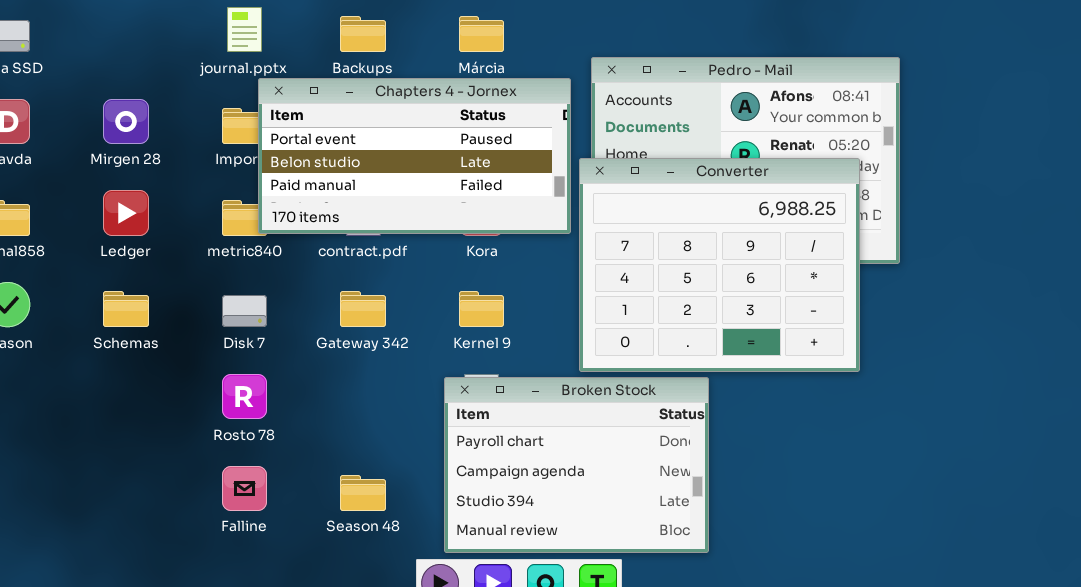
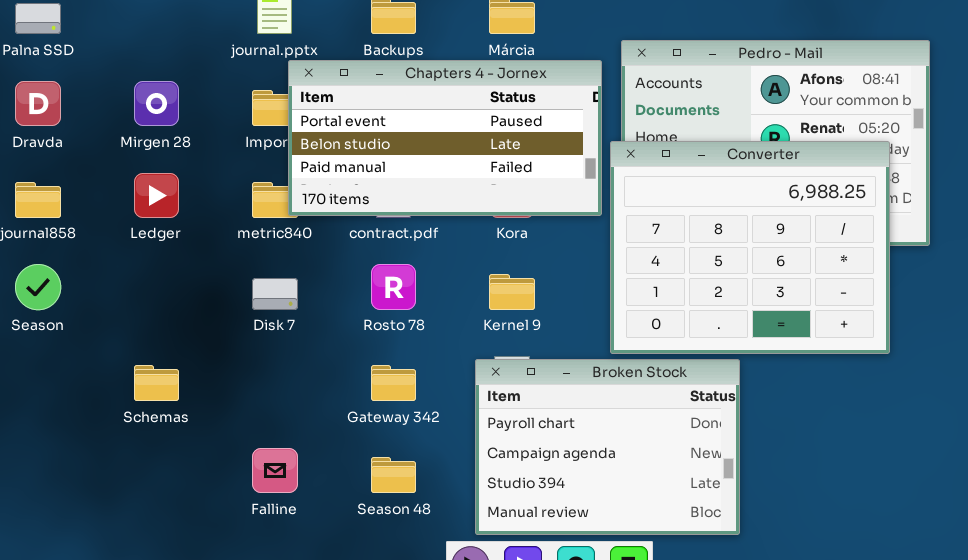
Schemas: [103,291,149,327] -> [134,365,179,401], moved
Gateway 342: [340,291,386,327] -> [371,365,416,401], moved
Rosto 78: [222,374,267,419] -> [371,264,416,310], moved

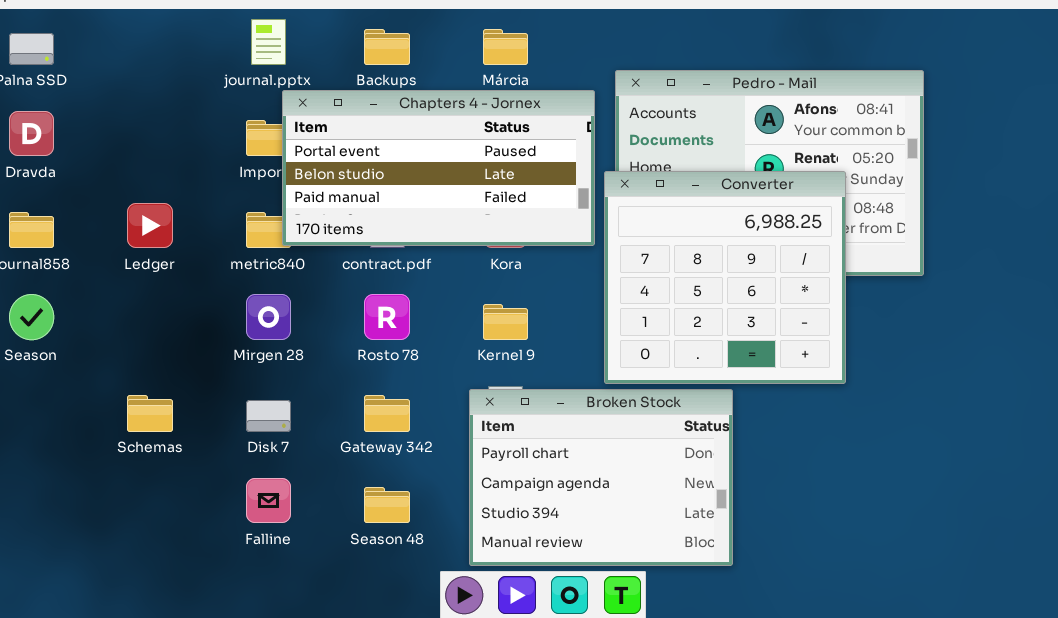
Mirgen 28: [134,81,179,126] -> [246,294,291,340], moved
Converter: [610,141,890,354] -> [604,171,846,384], resized
Disk 7: [252,278,298,310] -> [246,400,291,432], moved

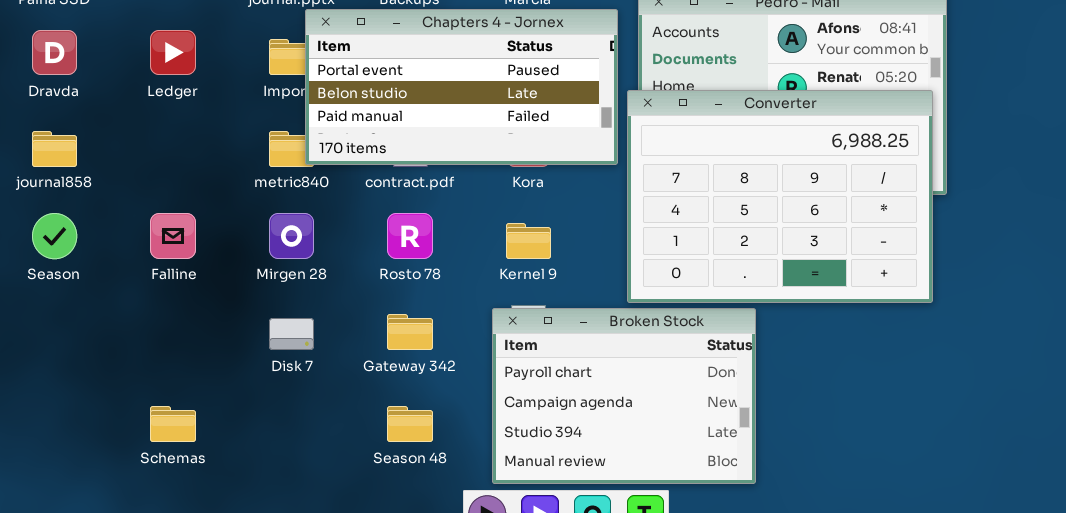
Converter: [604,171,846,384] -> [627,90,933,303], resized
Ledger: [127,203,173,248] -> [150,30,196,75], moved
Schemas: [127,395,173,432] -> [150,406,196,442], moved
Falline: [246,478,291,523] -> [150,213,196,259], moved

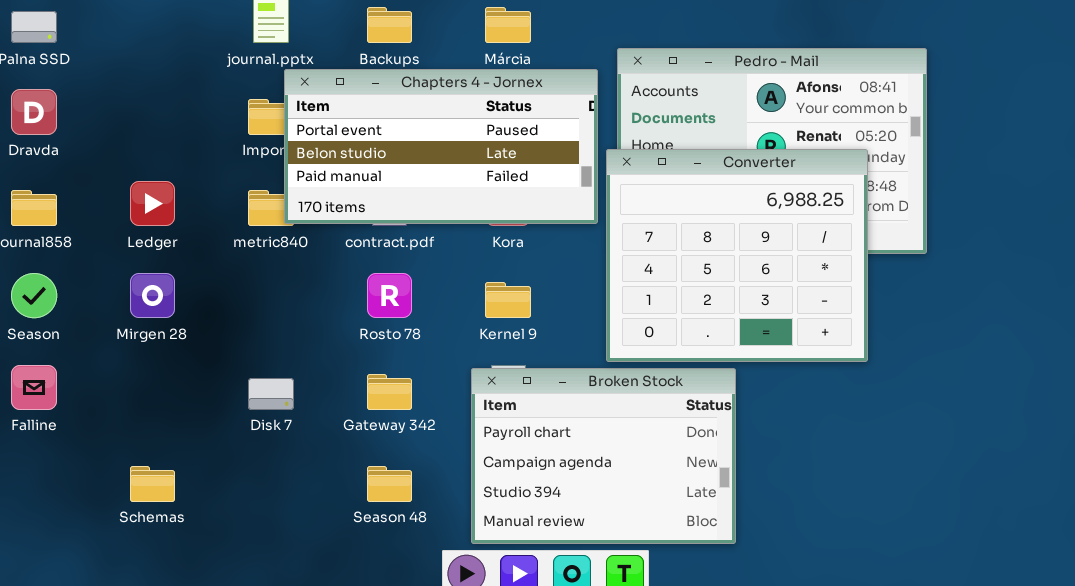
Ledger: [150,30,196,75] -> [130,181,175,226], moved
Converter: [627,90,933,303] -> [606,149,868,362], resized
Falline: [150,213,196,259] -> [11,365,57,410], moved
Mirgen 28: [269,213,314,259] -> [130,273,175,318], moved

